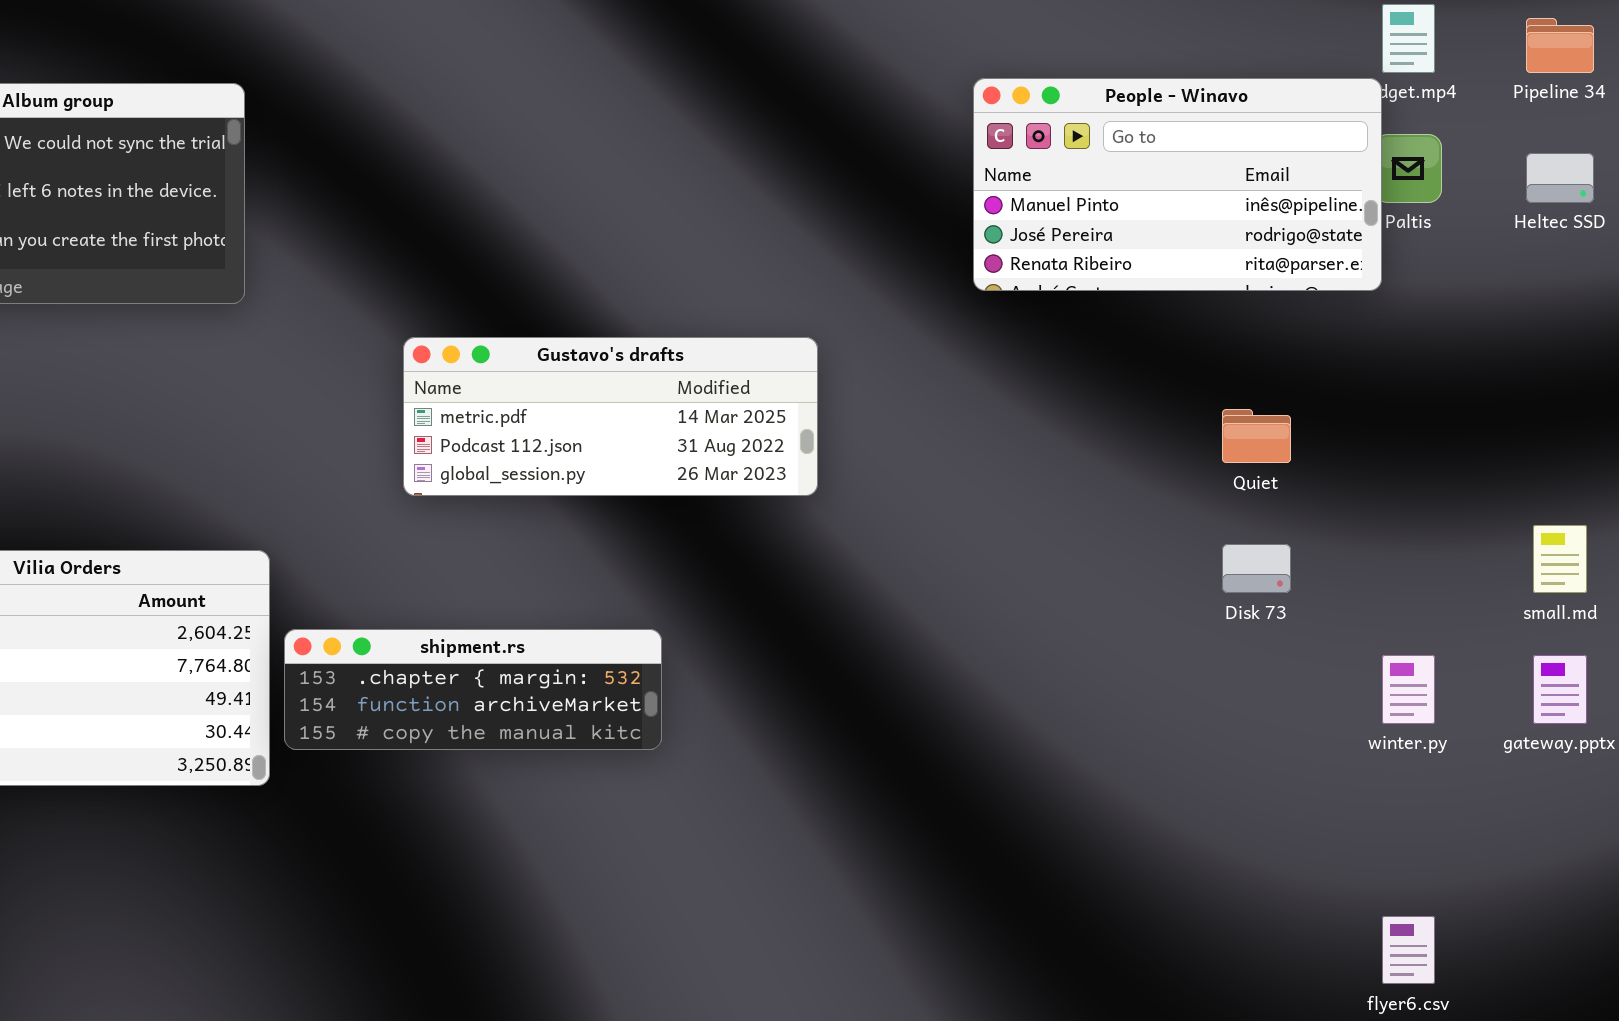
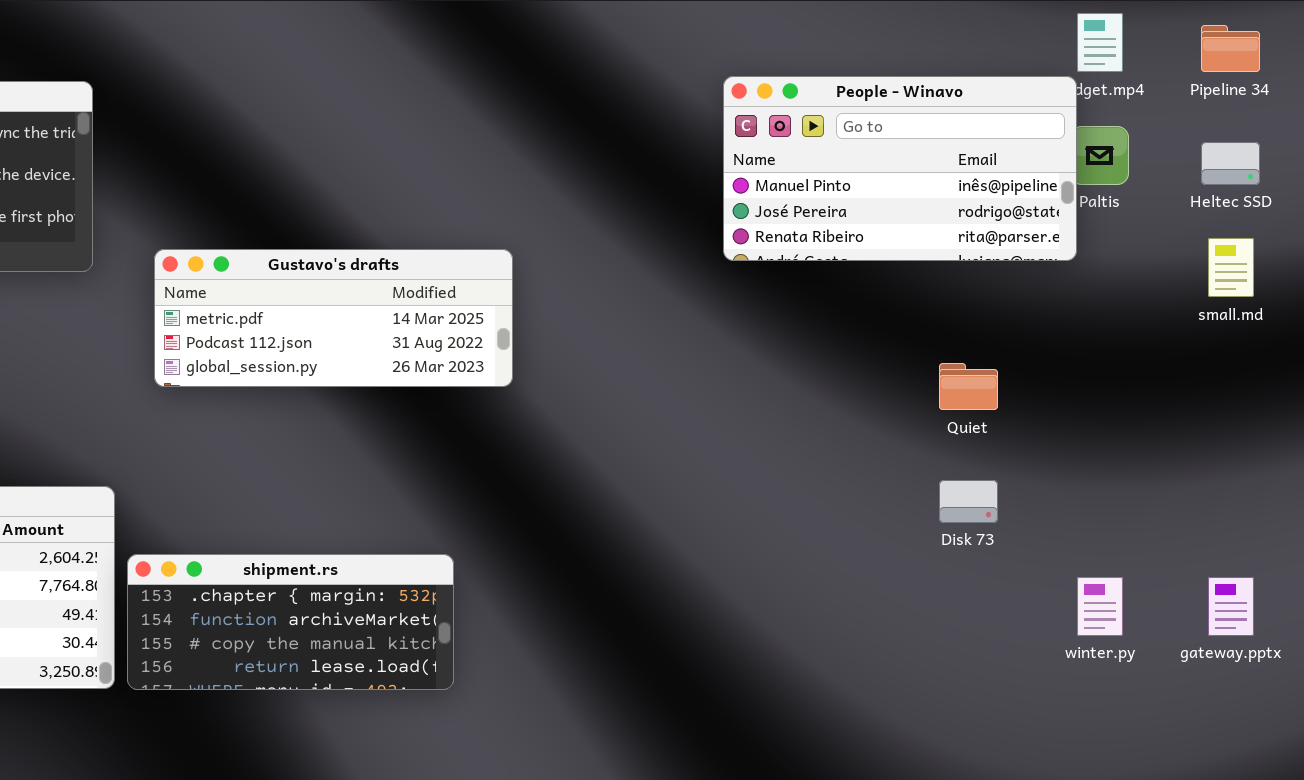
Gustavo's drafts: [403,337,818,496] -> [154,249,513,387], moved
small.md: [1533,525,1587,593] -> [1208,238,1254,297], moved
shipment.rs: [284,629,662,750] -> [127,554,454,690], resized

